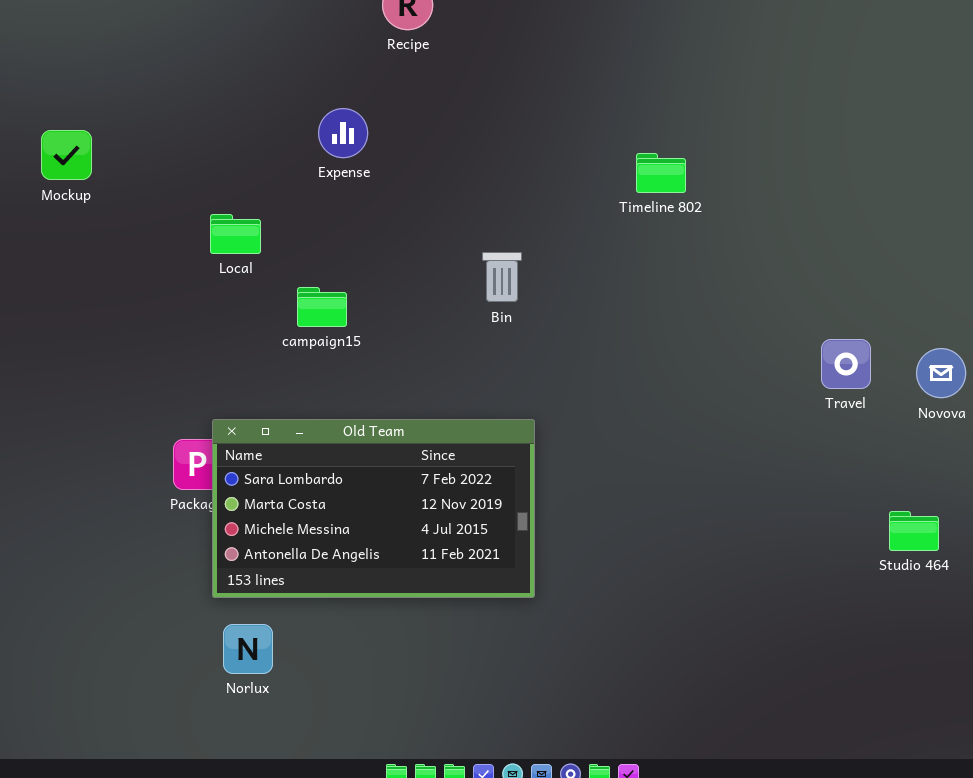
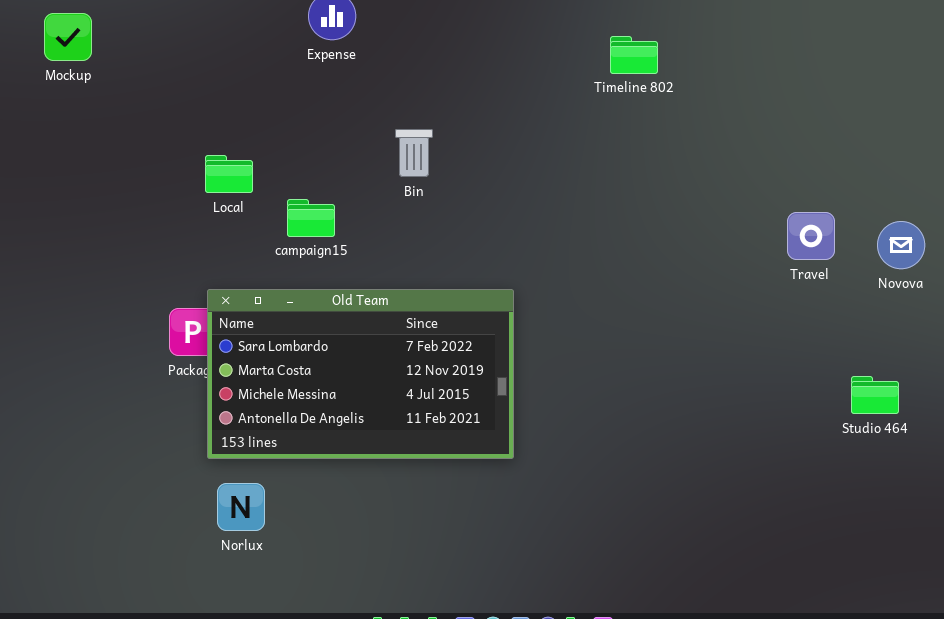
Local: [210,214,261,254] -> [205,155,253,193], moved
Bin: [482,252,522,302] -> [395,129,433,177], moved
campaign15: [297,287,347,327] -> [287,199,335,237], moved

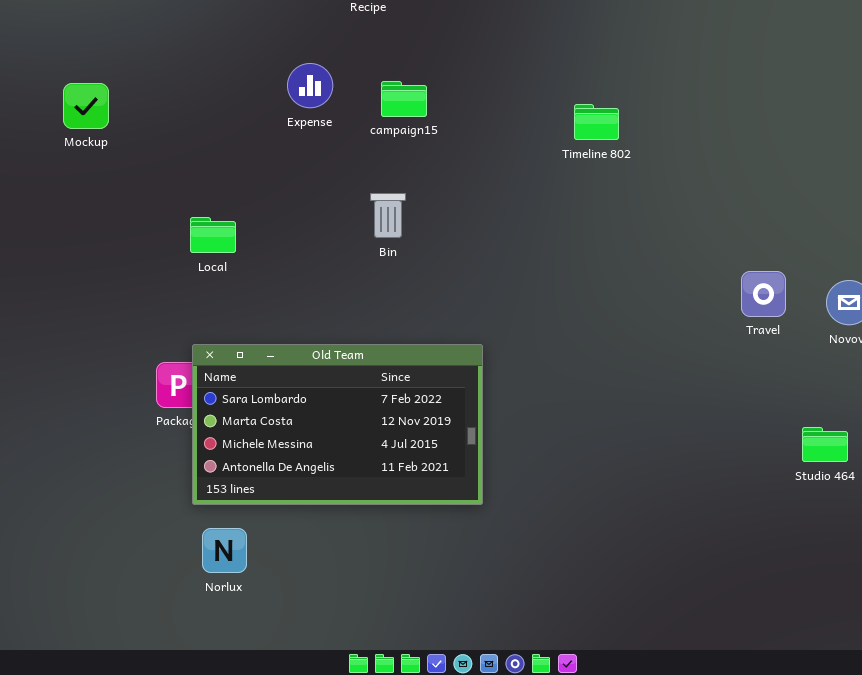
Mockup: [44,13,92,61] -> [63,83,109,129], moved
campaign15: [287,199,335,237] -> [381,81,427,117], moved

